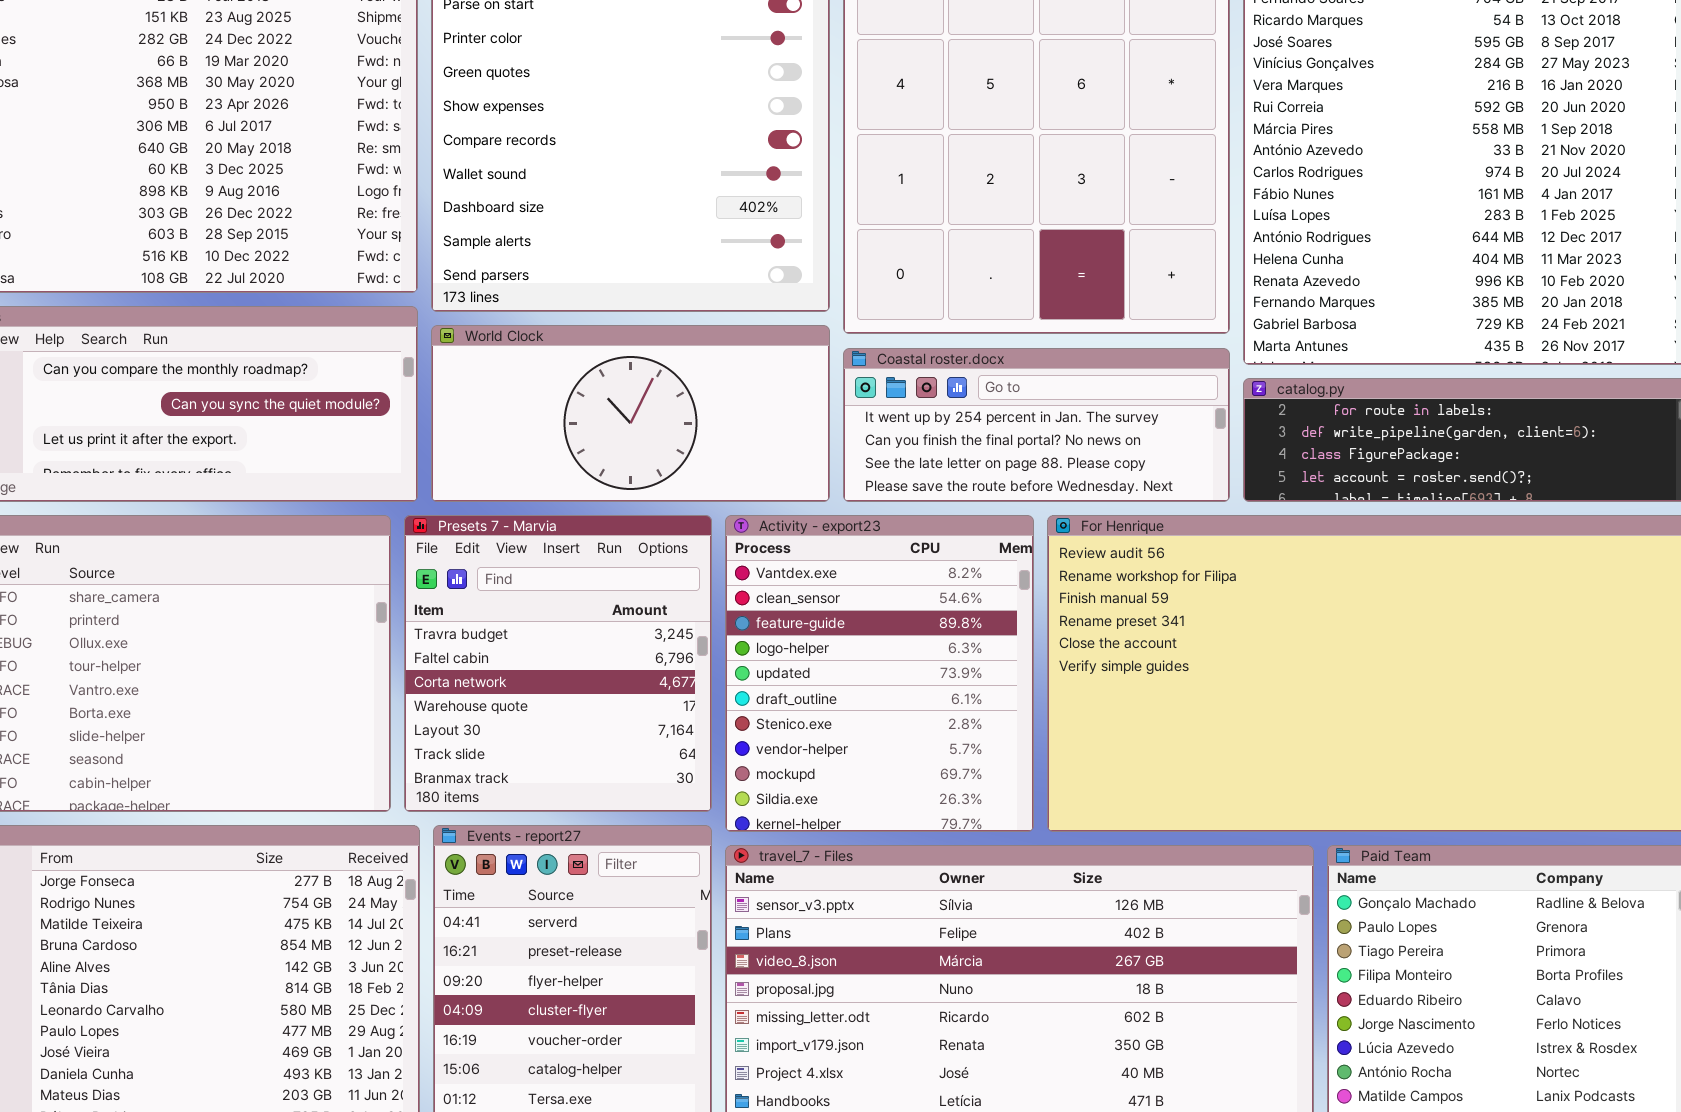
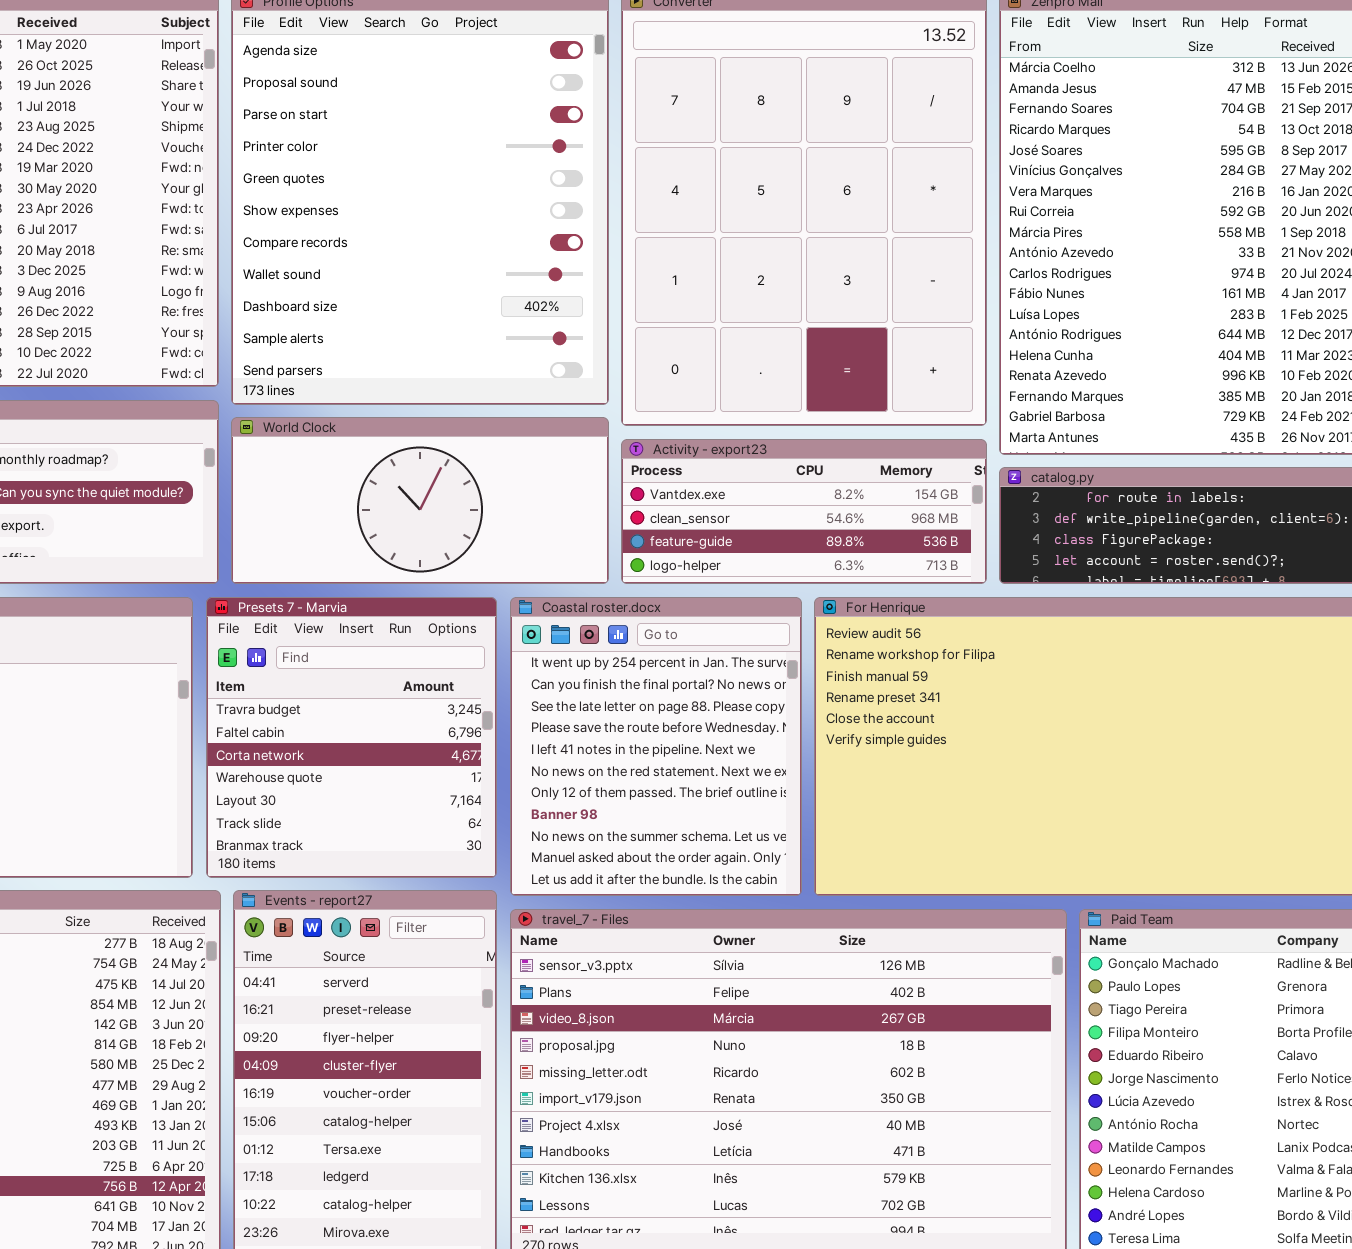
Coastal roster.docx: [843,348,1230,502] -> [510,597,802,896], moved, resized
Activity - export23: [725,515,1034,832] -> [621,439,987,584], moved, resized

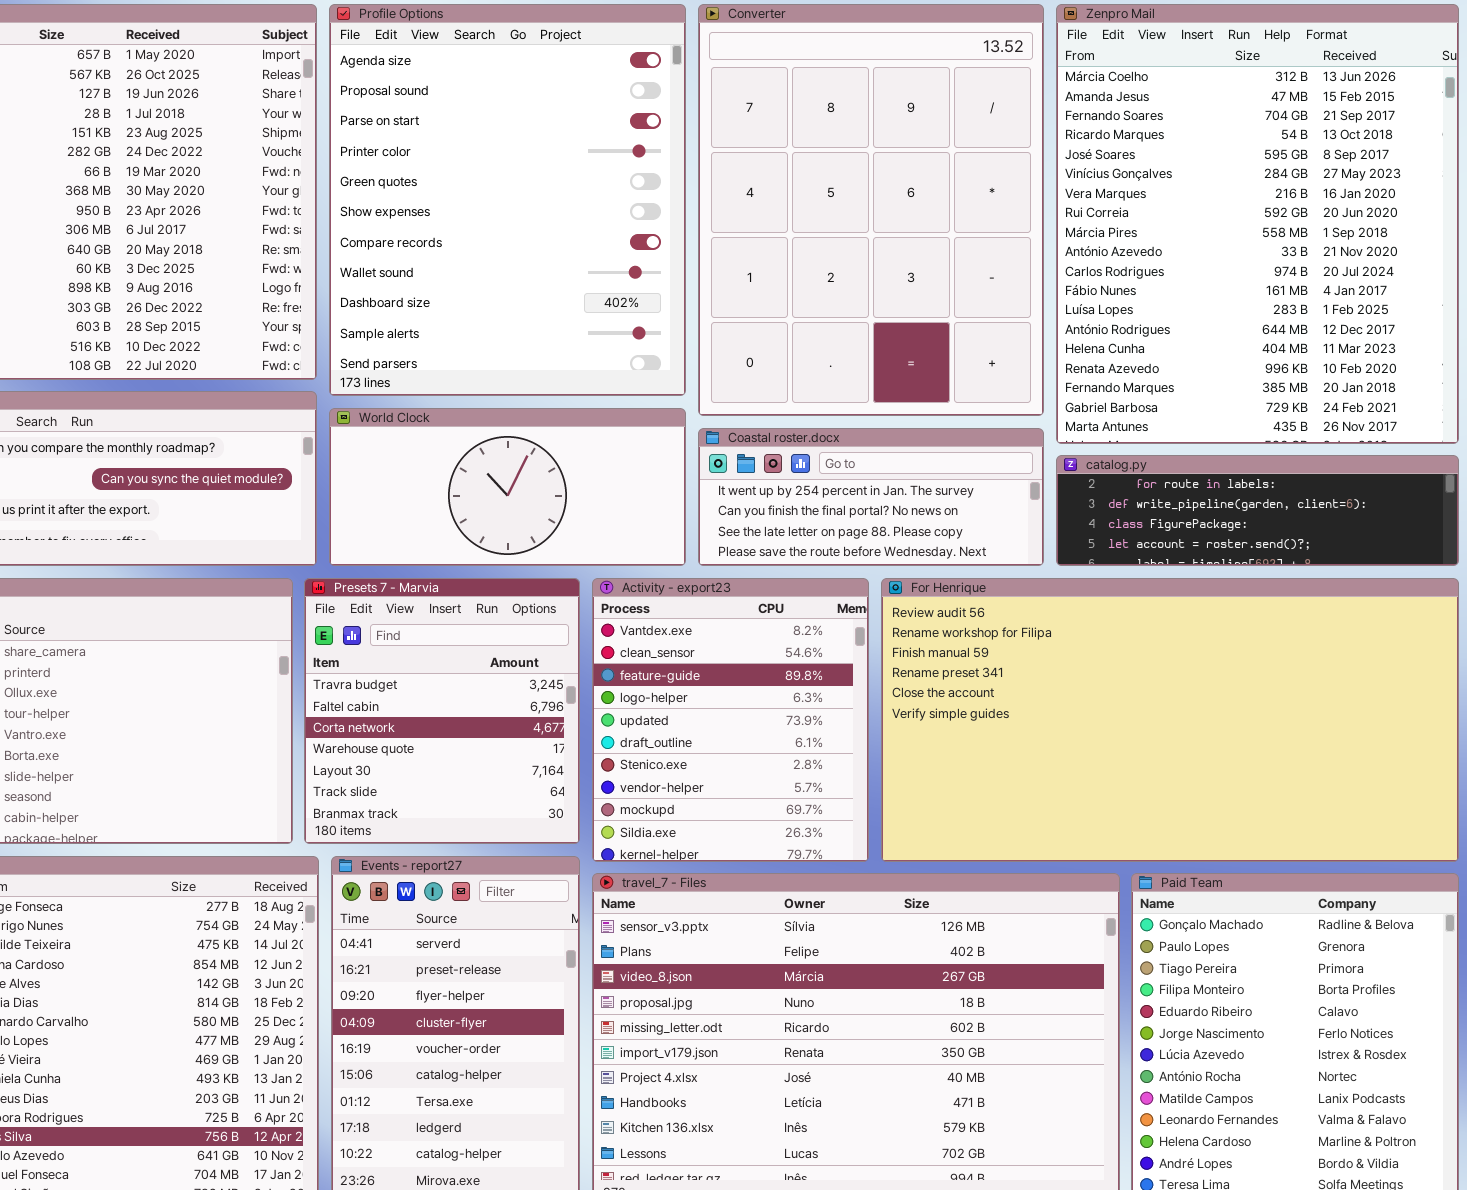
Activity - export23: [621,439,987,584] -> [592,578,869,862], moved, resized
Coastal roster.docx: [510,597,802,896] -> [698,428,1044,566], moved, resized

